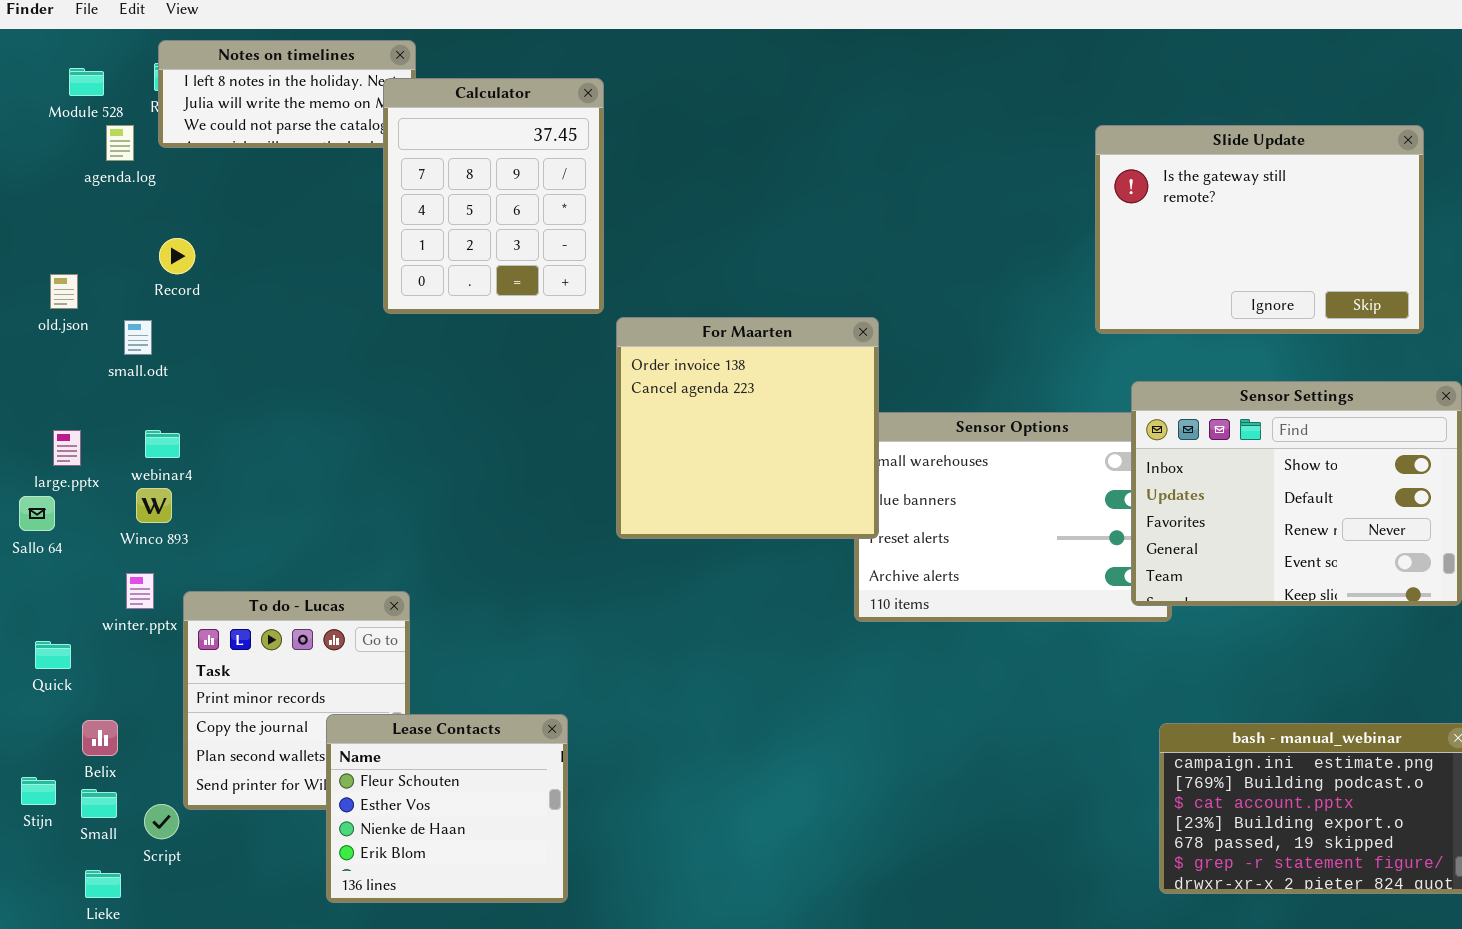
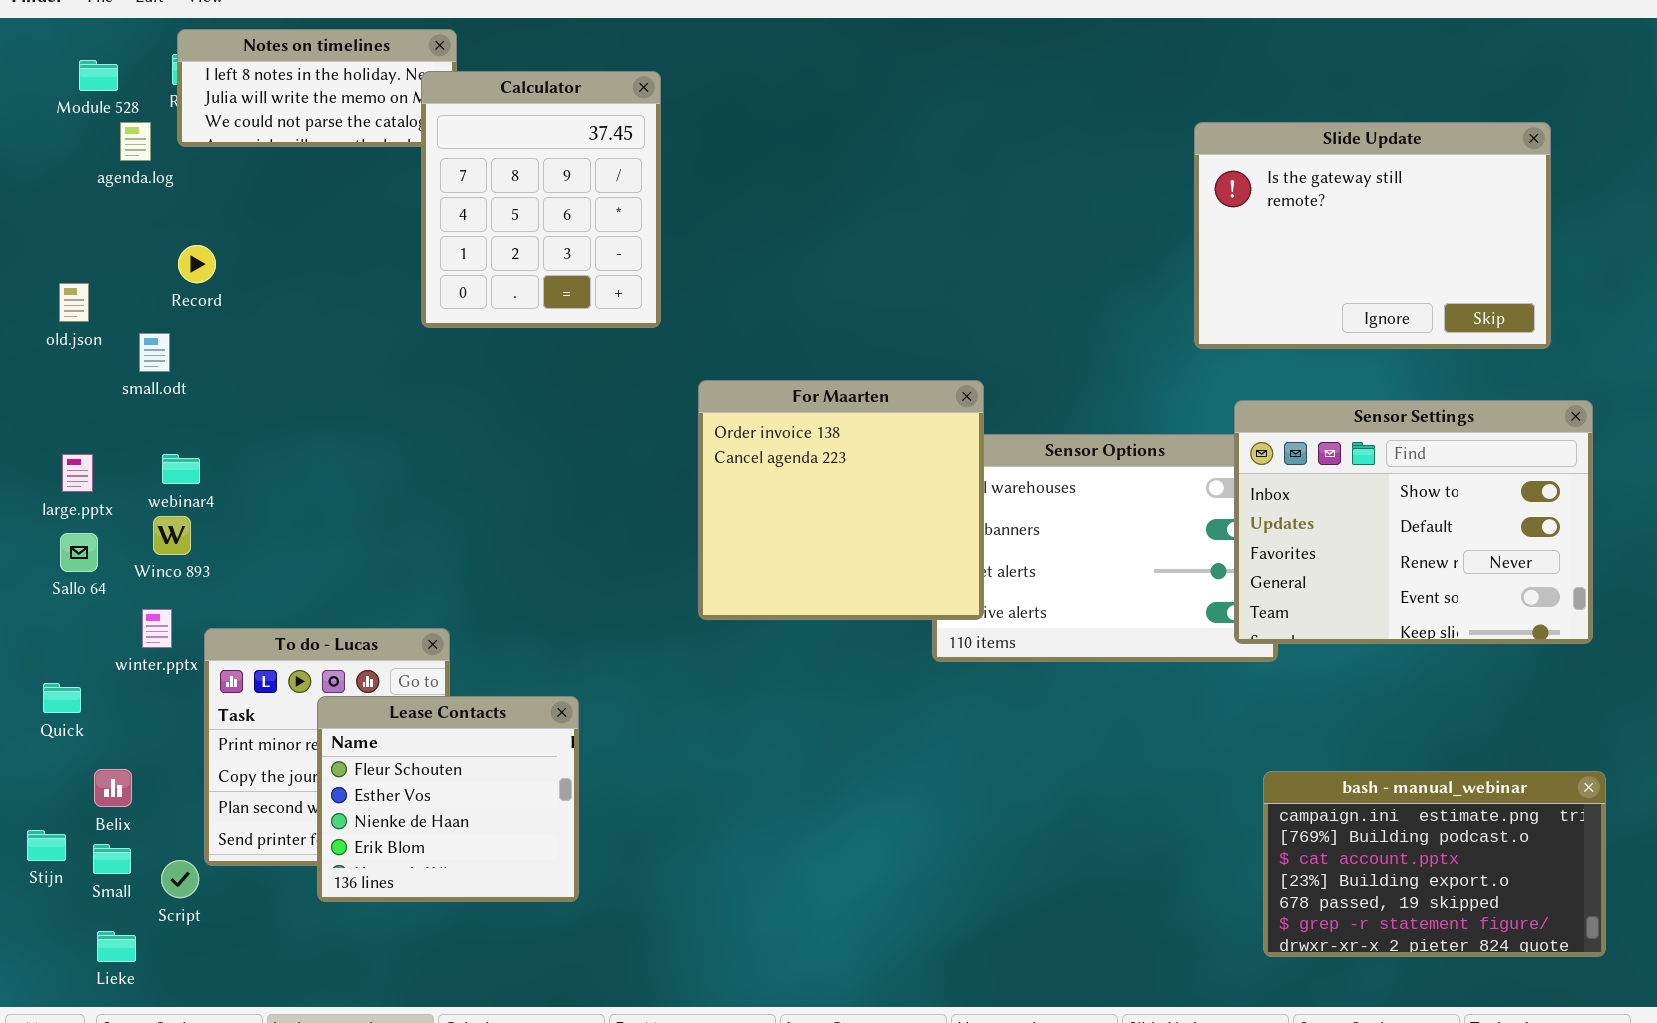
For Maarten: [616,317,879,539] -> [698,380,984,620], moved
Sallo 64: [19,496,55,531] -> [60,533,98,572], moved
Lease Contacts: [326,714,568,903] -> [317,696,579,902], moved

